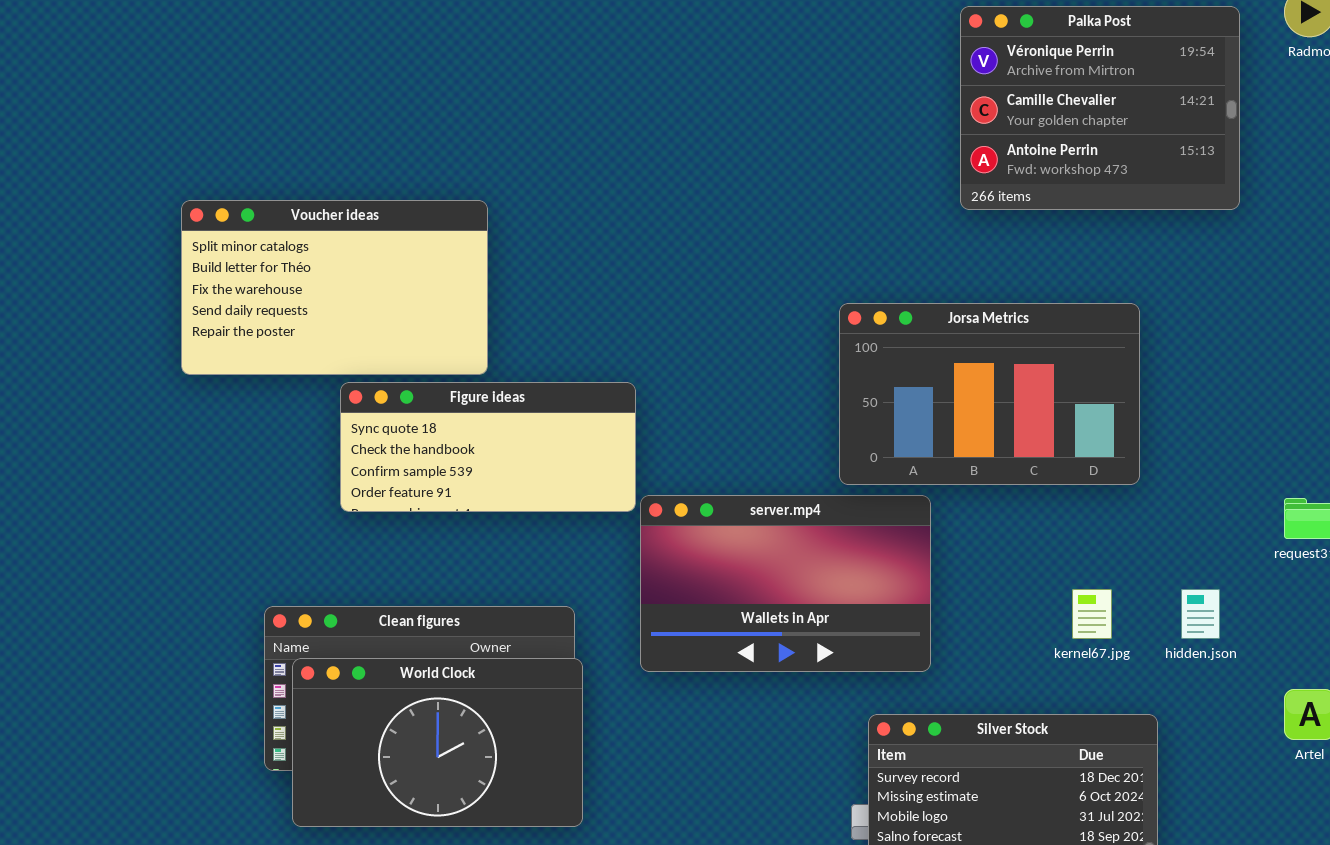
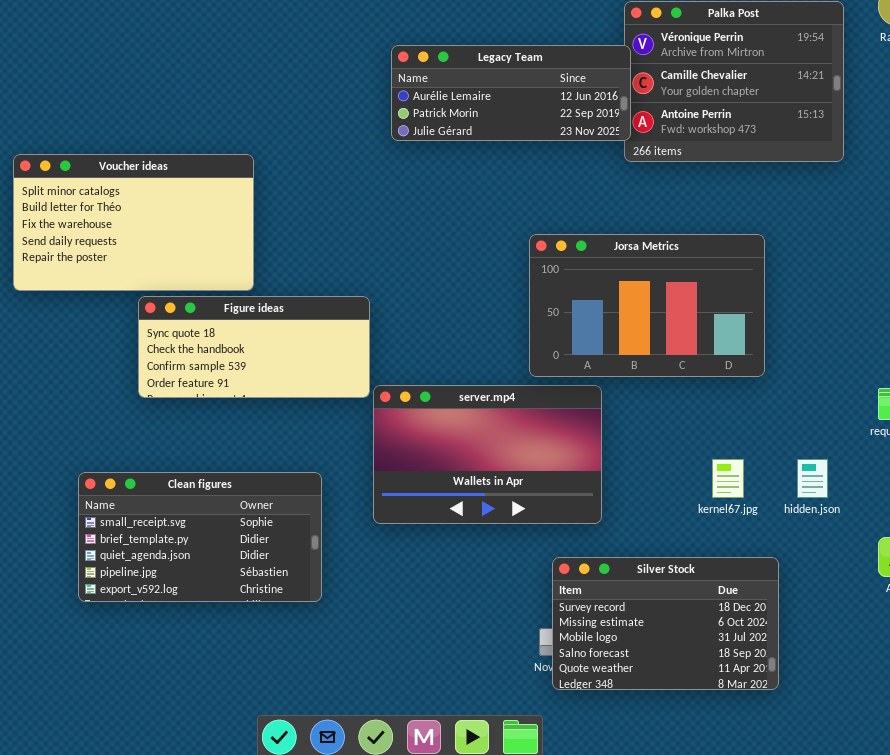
Legacy Team: none -> [391,45,631,141], opened
World Clock: [292,658,583,827] -> none, closed

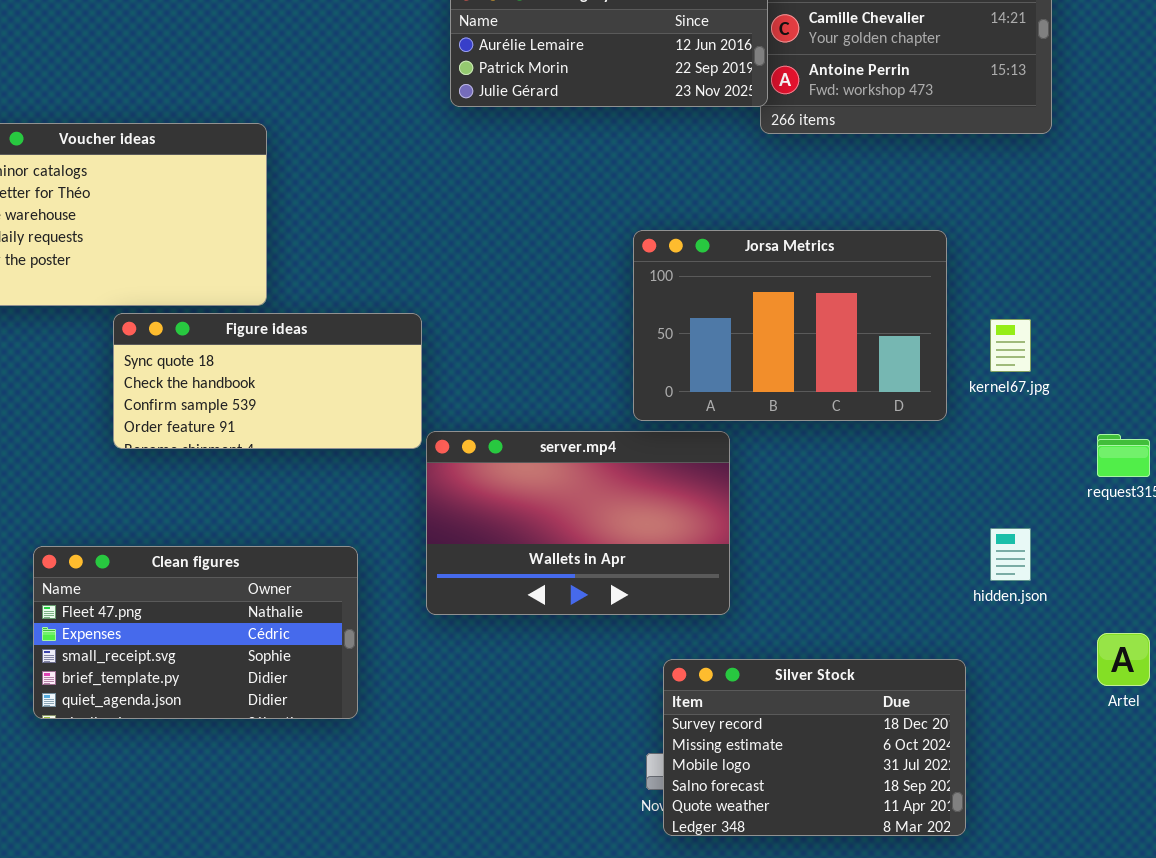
kernel67.jpg: [712,459,744,498] -> [990,319,1031,372], moved
Clean figures: [78,472,322,602] -> [33,546,358,719], scrolled up 2 rows

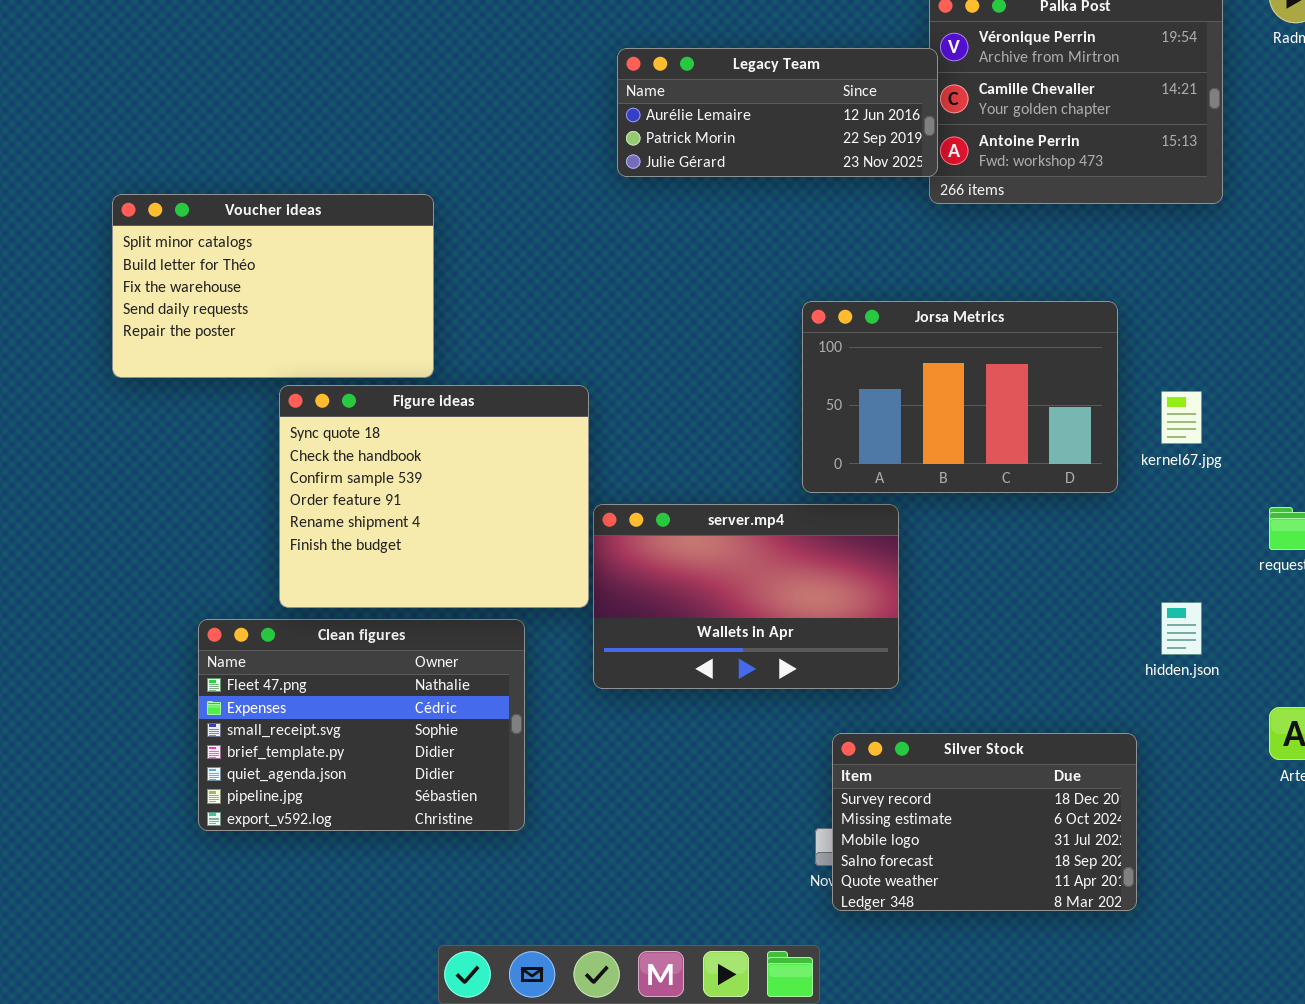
Figure ideas: [113,313,422,449] -> [279,385,589,608], resized
Clean figures: [33,546,358,719] -> [198,619,525,831], resized

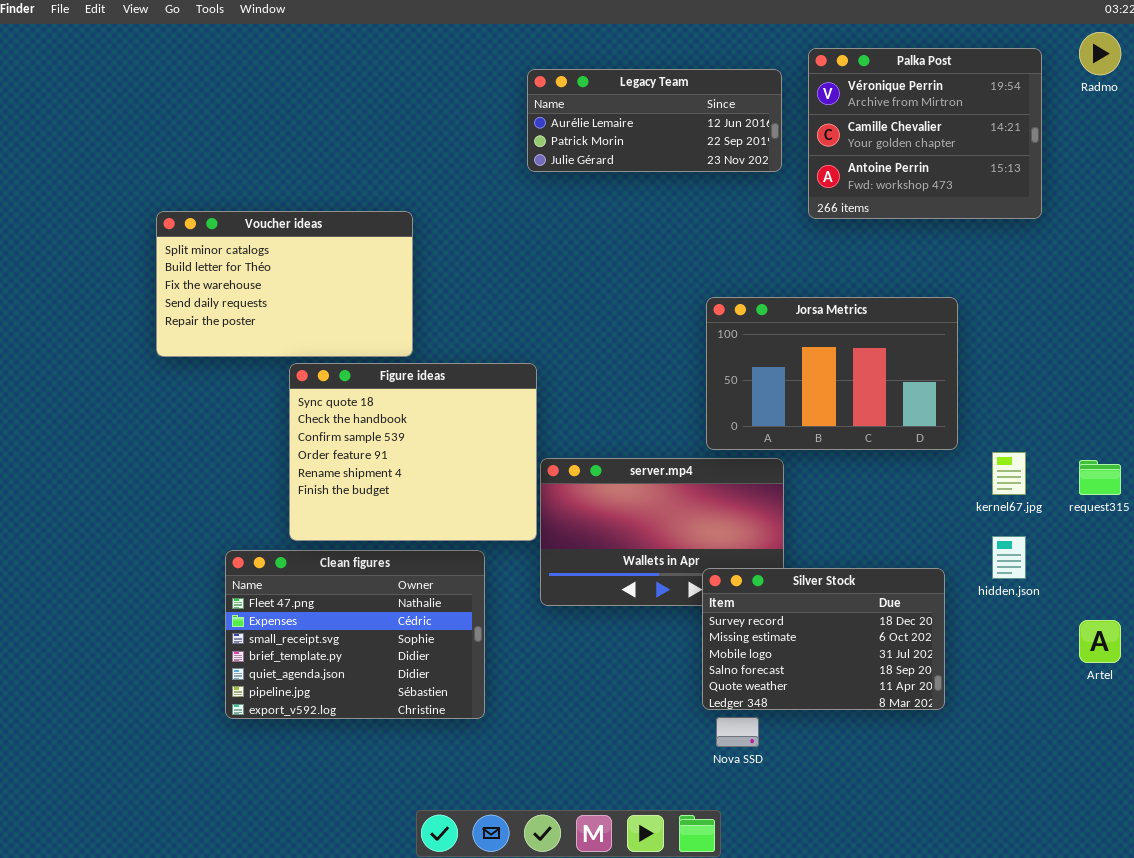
Legacy Team: [617,48,938,177] -> [527,69,782,172], moved
kernel67.jpg: [1161,391,1202,444] -> [992,452,1026,495], moved
Silver Stock: [832,733,1137,911] -> [702,568,945,710], moved

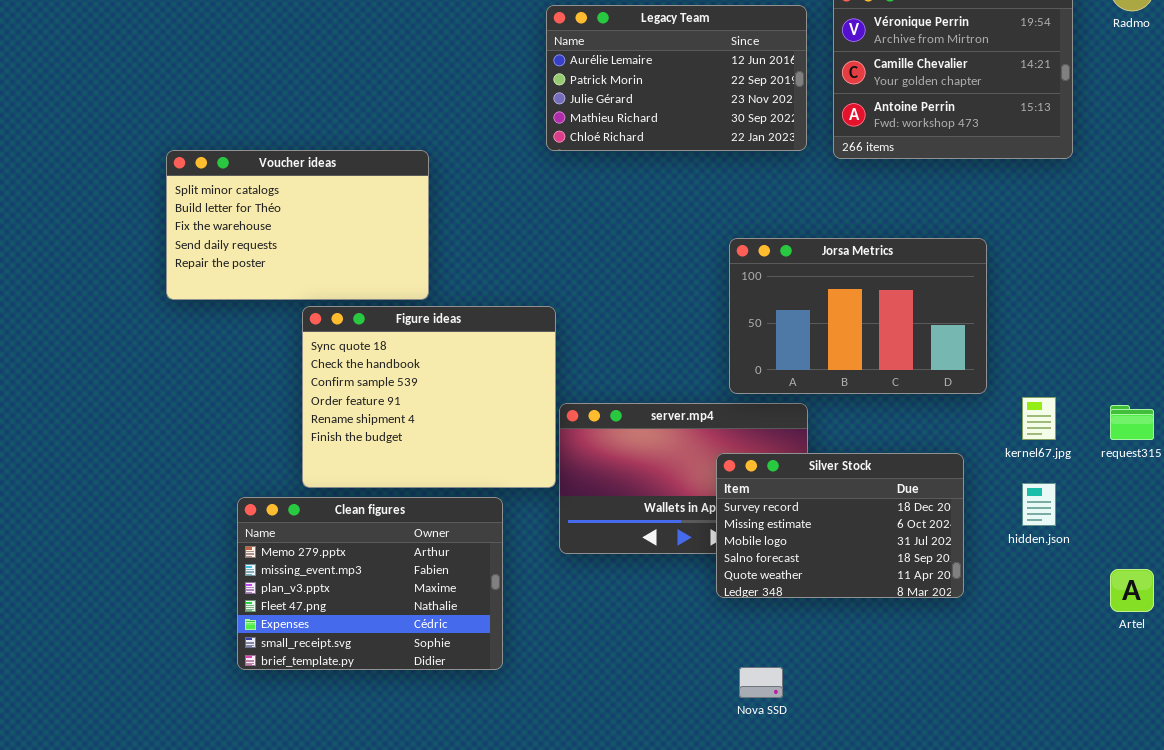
Legacy Team: [527,69,782,172] -> [546,5,807,151], resized
Clean figures: [225,550,485,719] -> [237,497,503,670], scrolled up 3 rows
Silver Stock: [702,568,945,710] -> [716,453,964,598], moved

